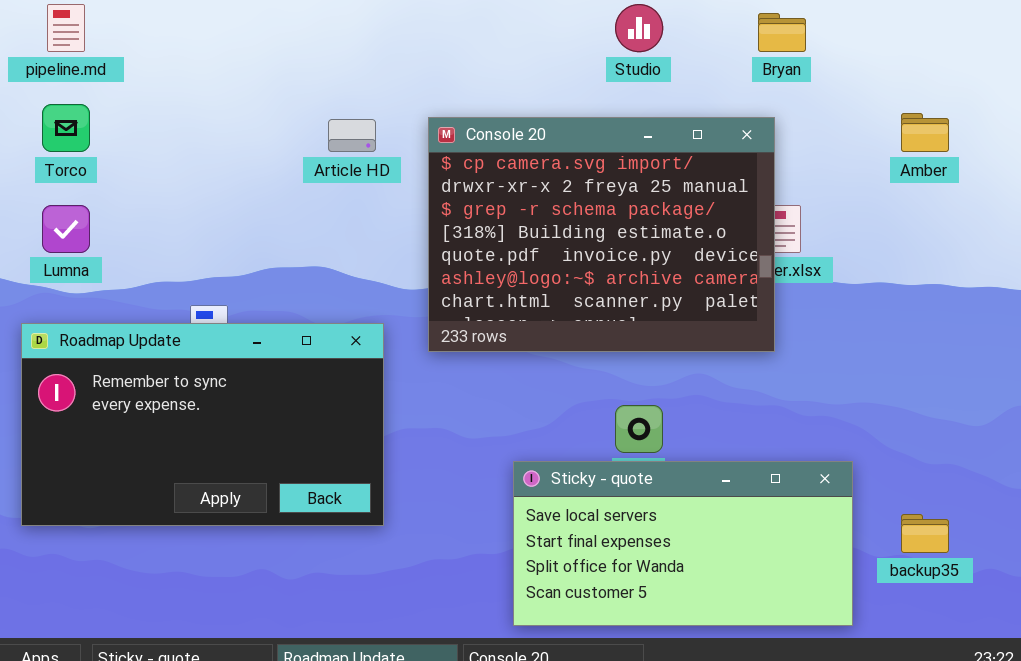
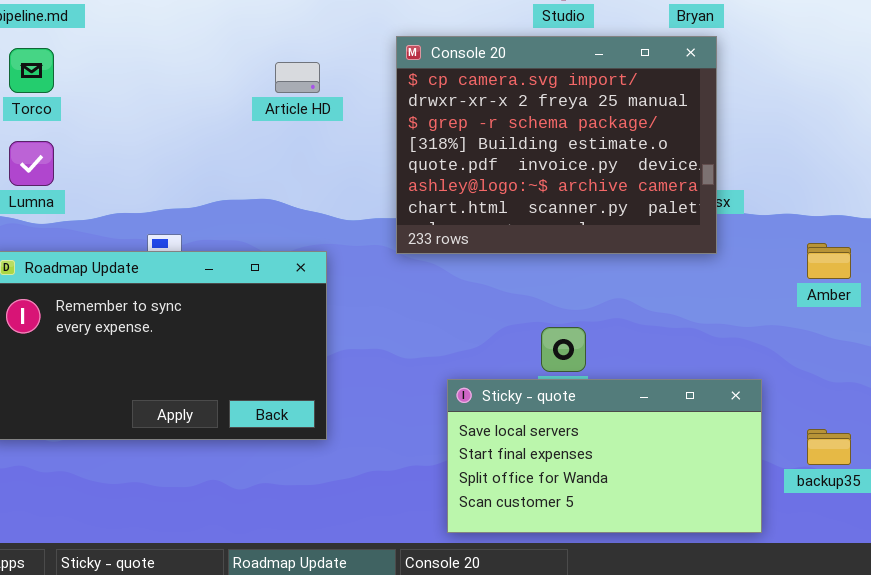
Amber: [901,113,949,152] -> [807,243,851,279], moved
Console 20: [428,117,775,352] -> [396,36,717,254], moved

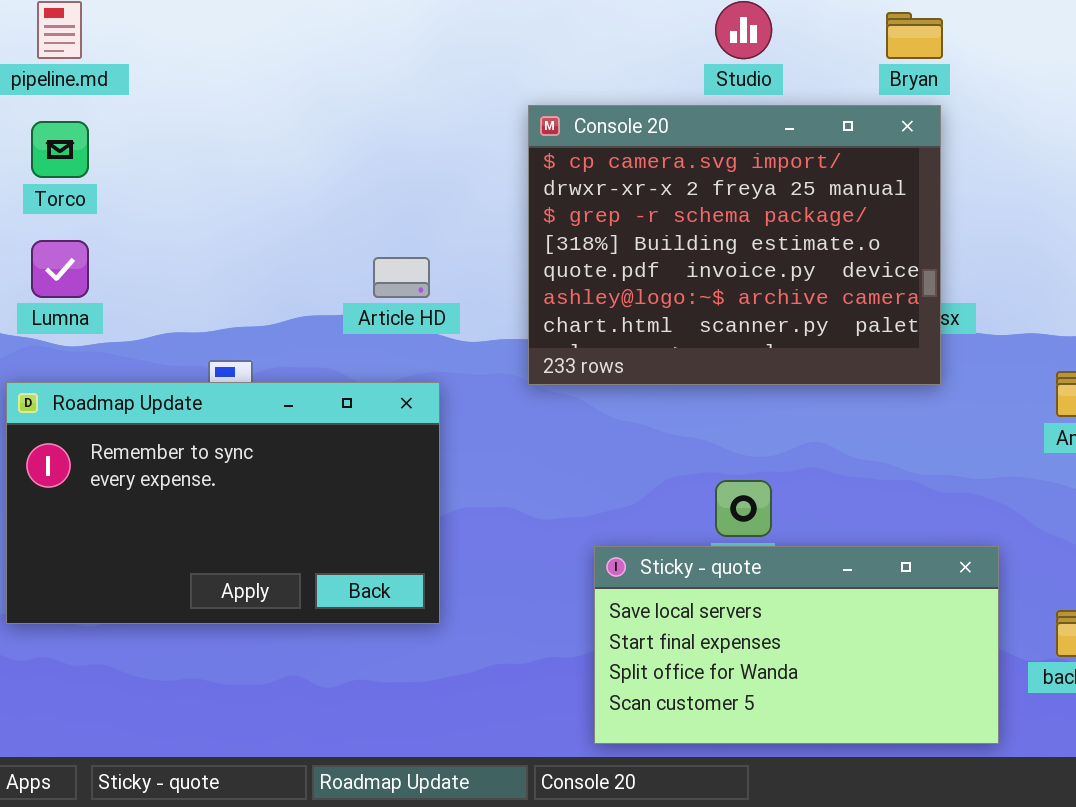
Article HD: [275,62,320,93] -> [373,257,430,298], moved

